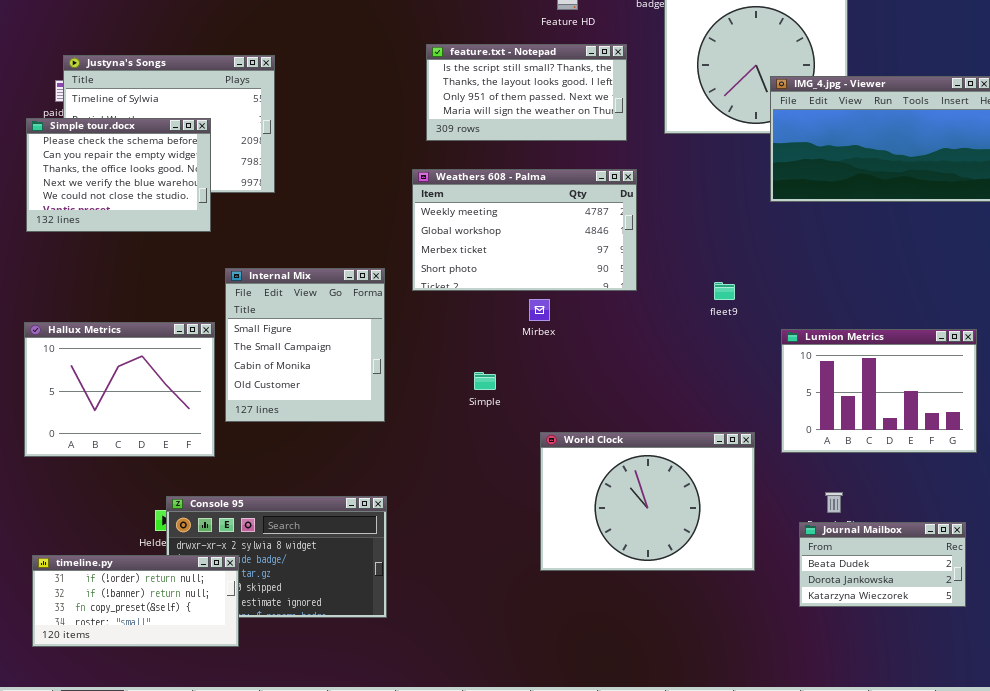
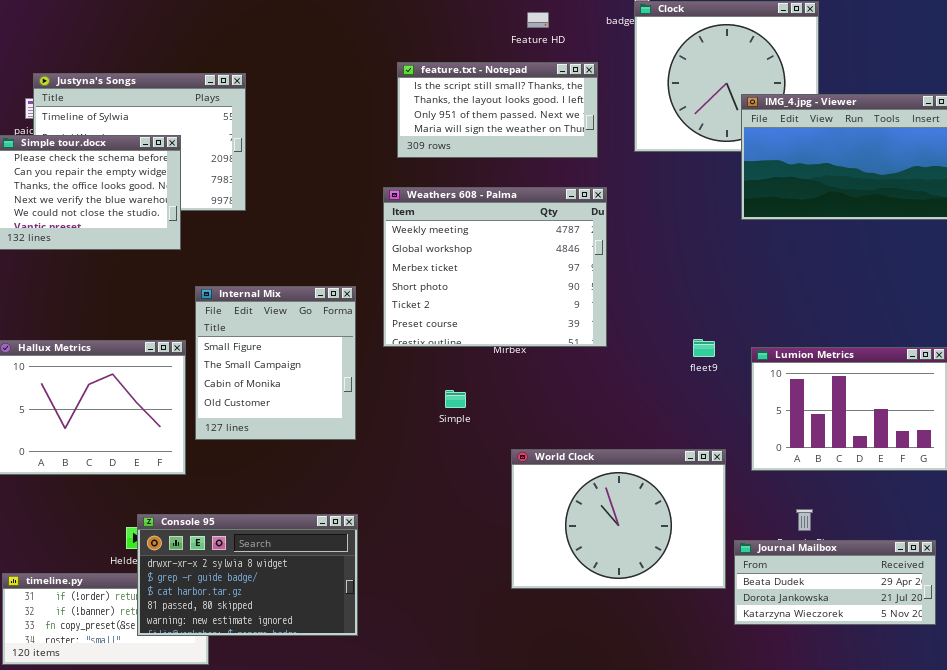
Weathers 608 - Palma: [412,169,637,291] -> [383,187,607,347], resized
fleet9: [714,282,735,300] -> [693,339,715,357], moved
Console 95: [166,496,387,618] -> [137,514,358,636], raised
Journal Mailbox: [799,522,966,607] -> [734,540,936,625], resized

